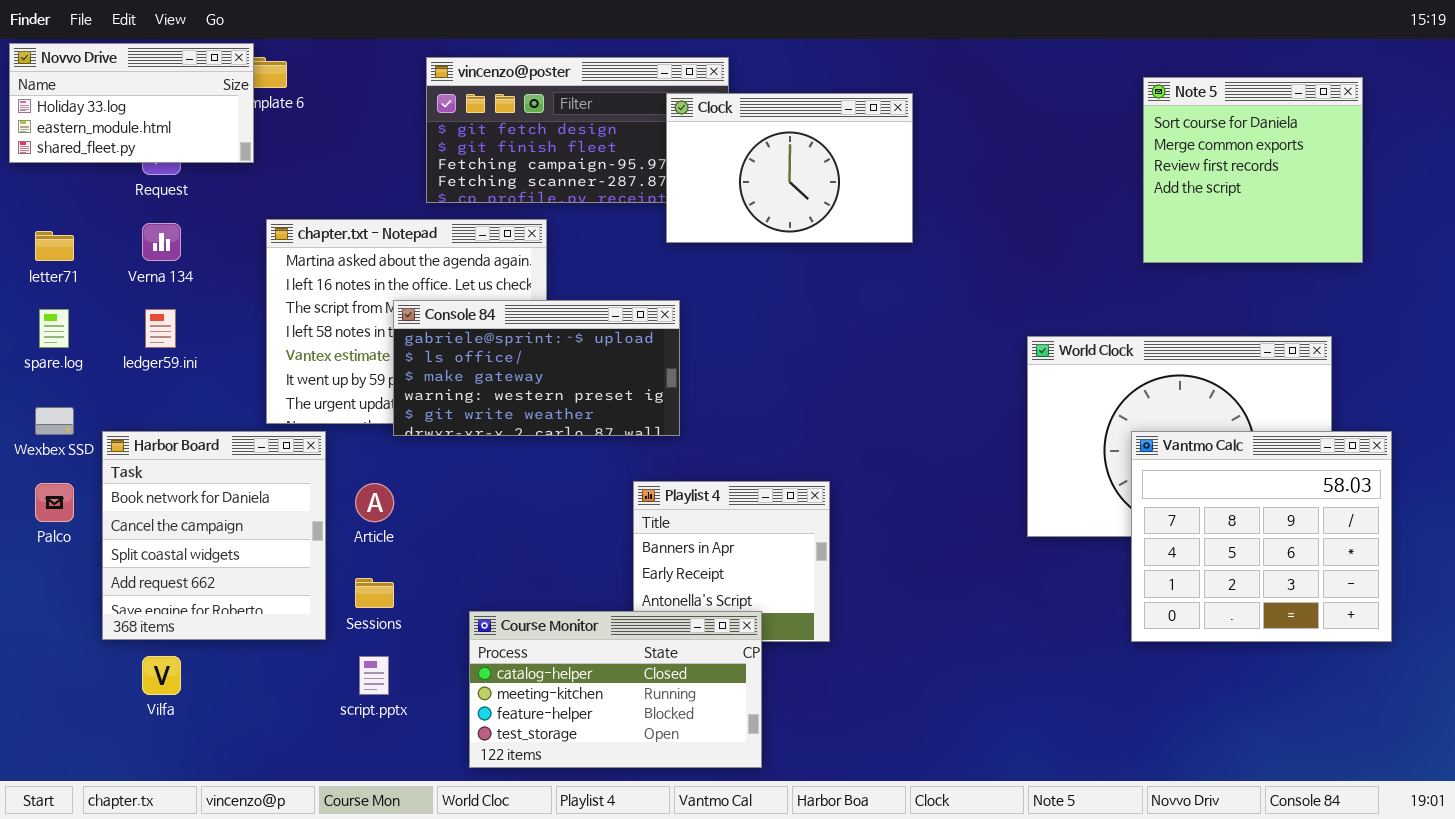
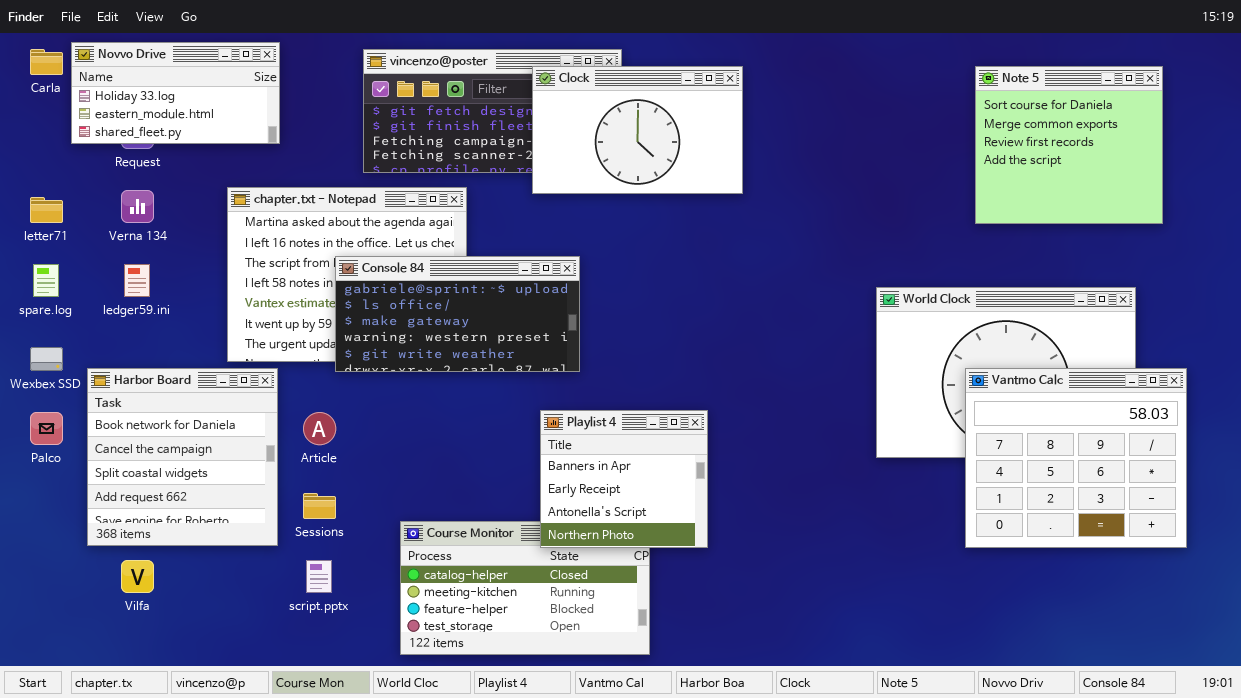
Novvo Drive: [9,43,254,163] -> [71,42,280,144], moved
Clock: [666,93,913,243] -> [532,66,743,194], moved
Playlist 4: [633,481,830,642] -> [540,410,708,548], raised

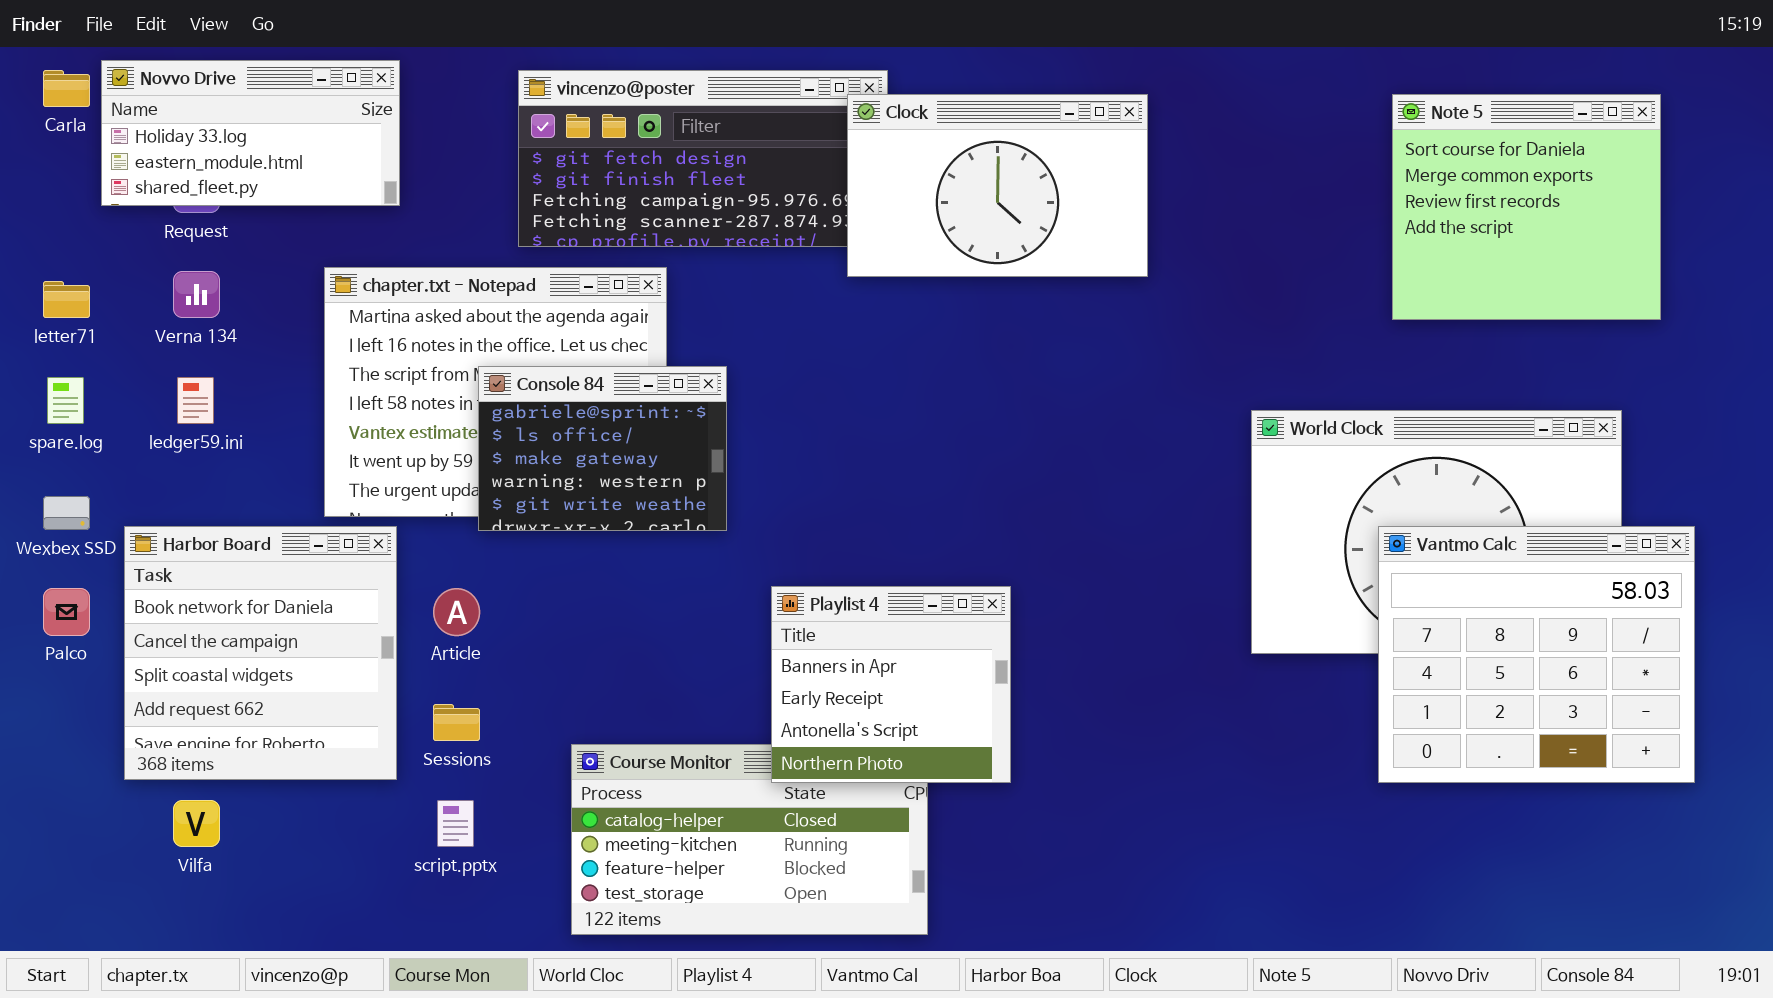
Clock: [532,66,743,194] -> [847,94,1148,277], moved
Console 84: [335,256,580,372] -> [478,366,727,531], resized

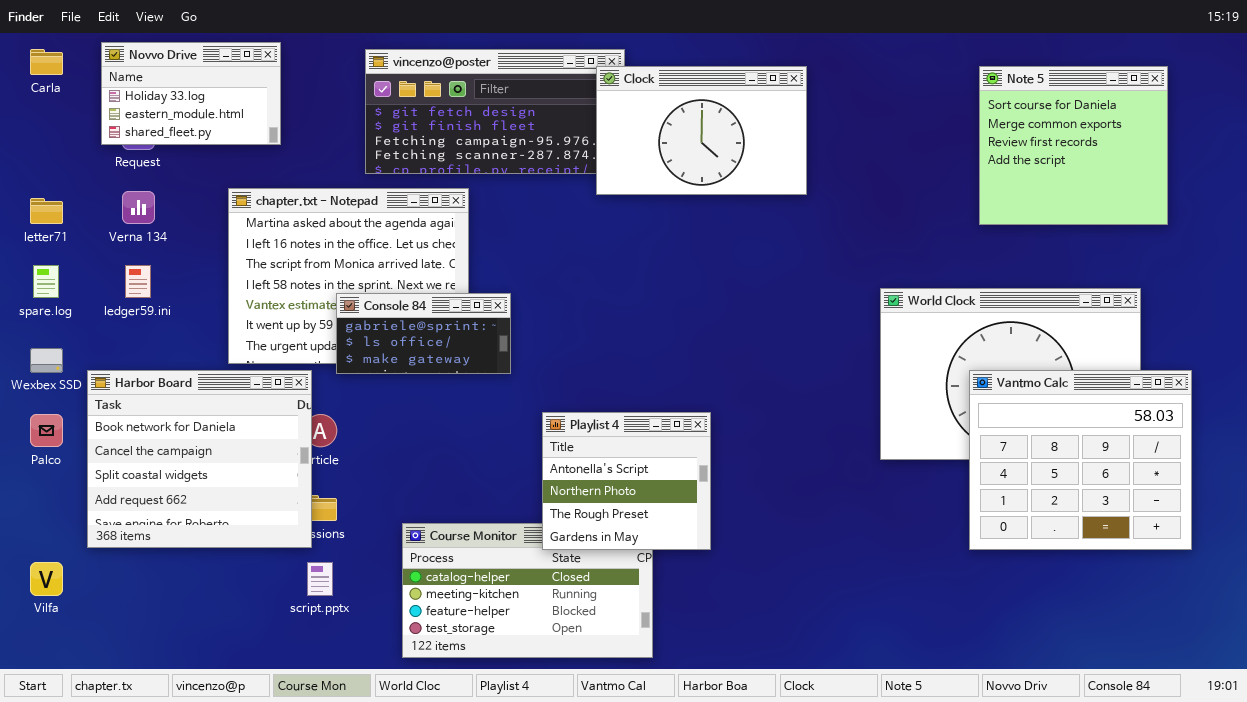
Novvo Drive: [101,60,400,206] -> [101,42,281,145], resized
Console 84: [478,366,727,531] -> [336,293,511,374], resized
Harbor Board: [124,526,397,780] -> [87,370,312,548], resized
Playlist 4: [771,586,1011,783] -> [542,412,711,550], scrolled down 2 rows
Vilfa: [173,800,220,847] -> [30,562,63,596], moved

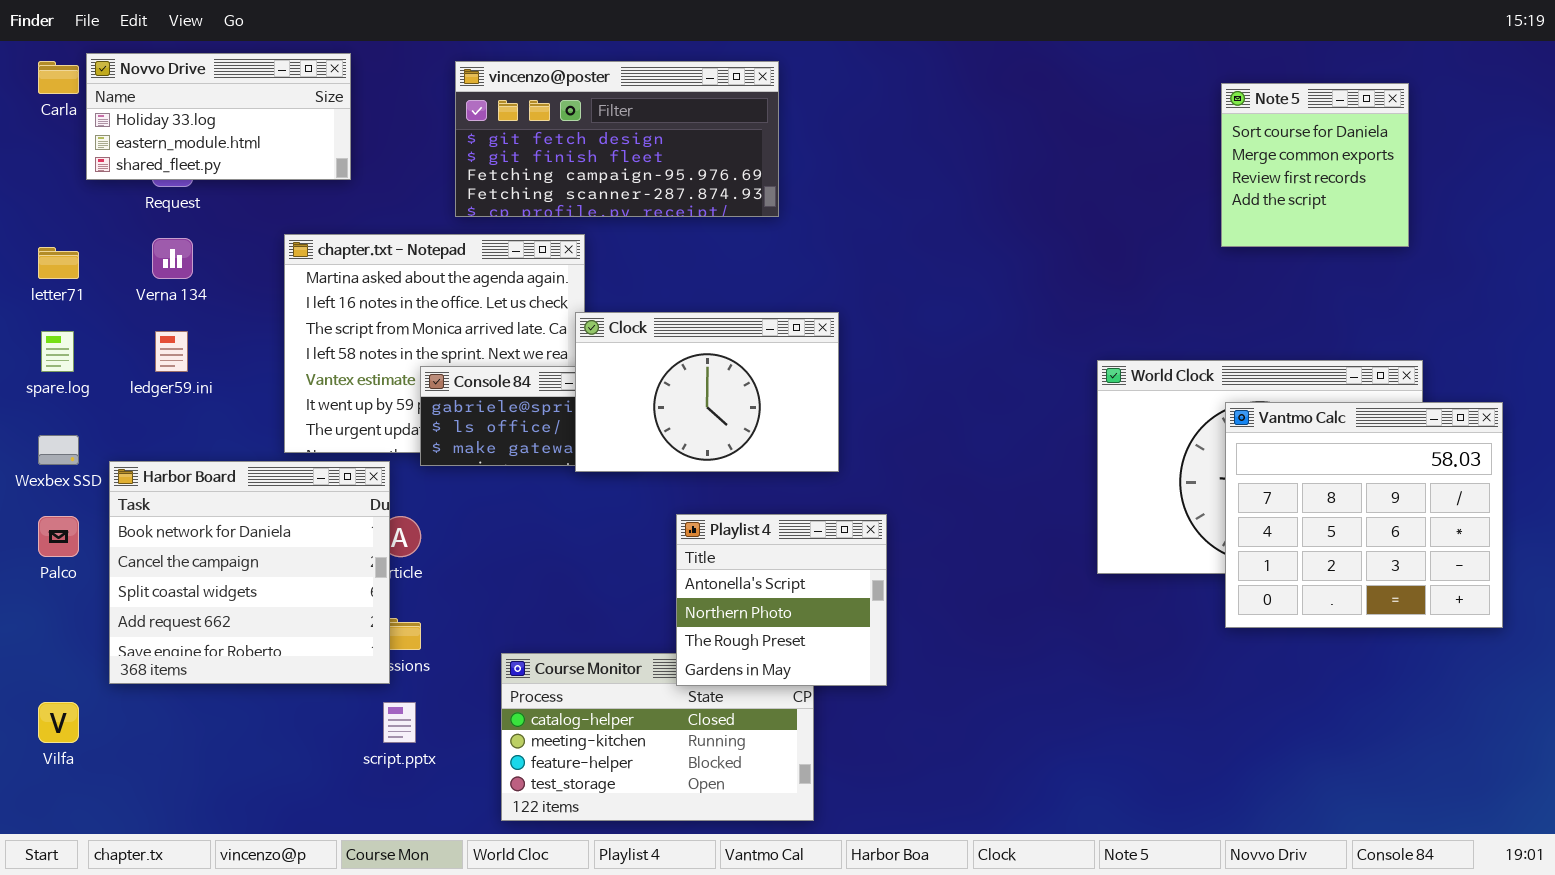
Novvo Drive: [101,42,281,145] -> [86,53,351,180], resized
Clock: [596,66,807,195] -> [575,312,839,472], moved
Note 5: [979,66,1168,225] -> [1221,83,1409,247], resized
Vantmo Calc: [969,370,1192,550] -> [1225,402,1503,628], moved

